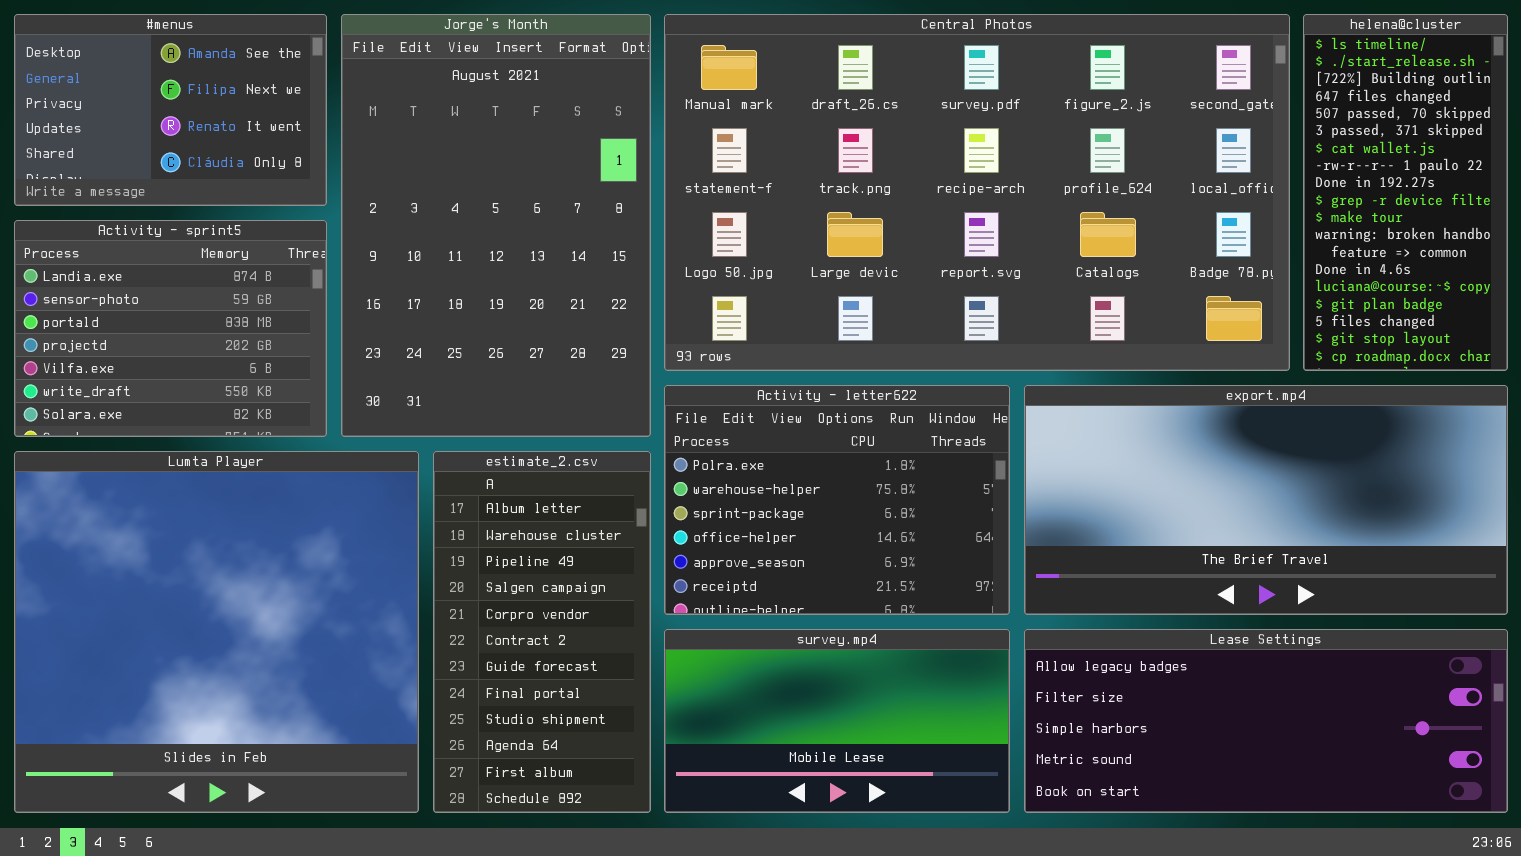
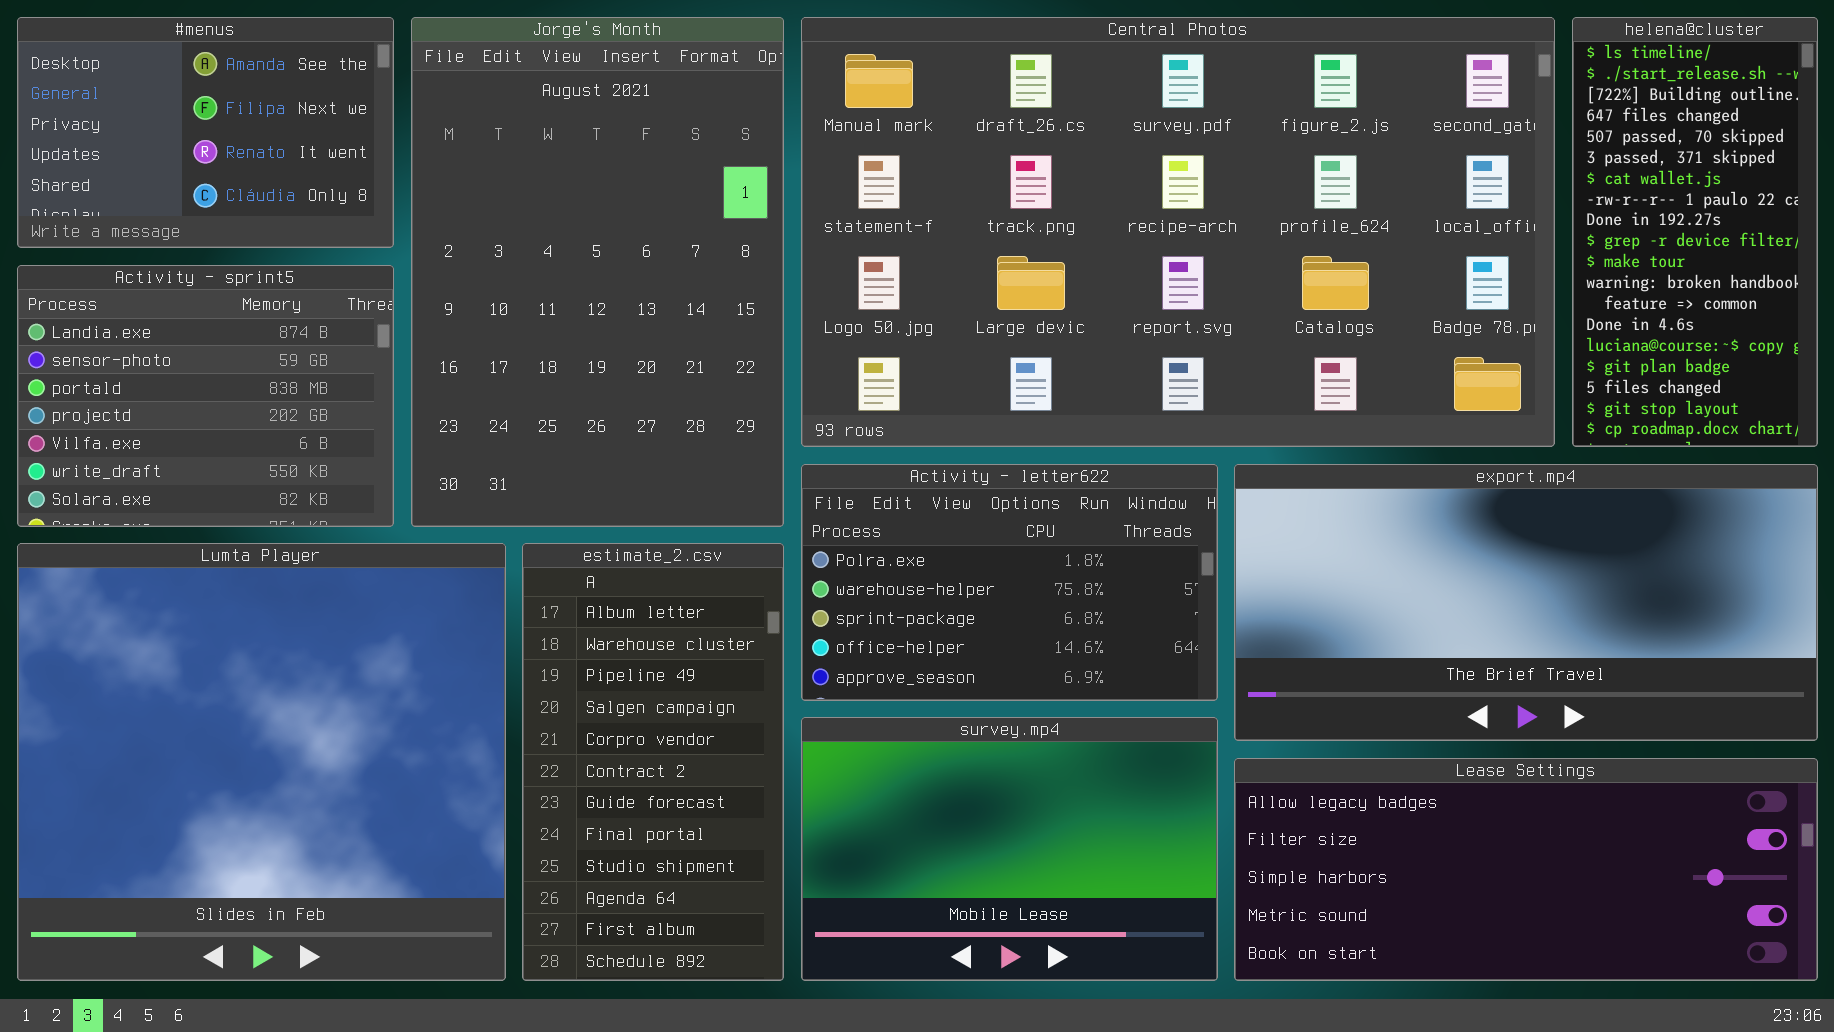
Activity - letter622: [664,385,1010,615] -> [801,464,1218,701], resized
survey.mp4: [664,629,1010,813] -> [801,717,1218,981], resized

